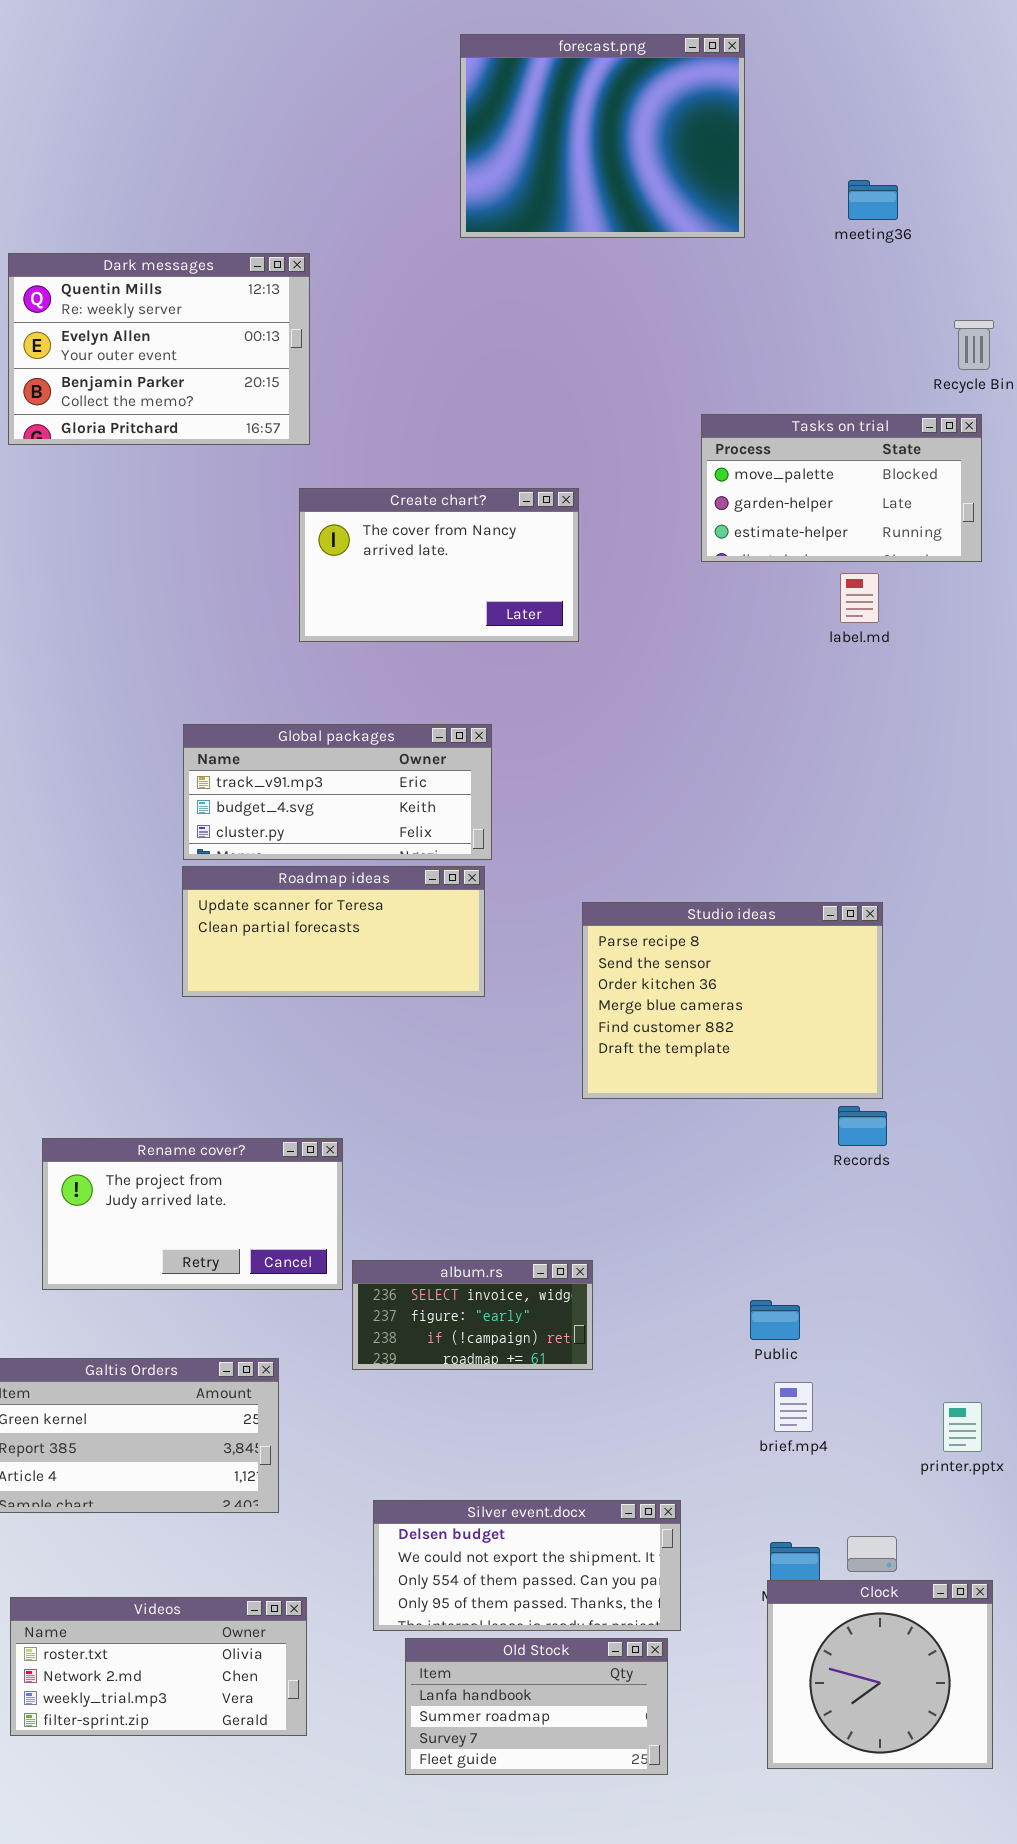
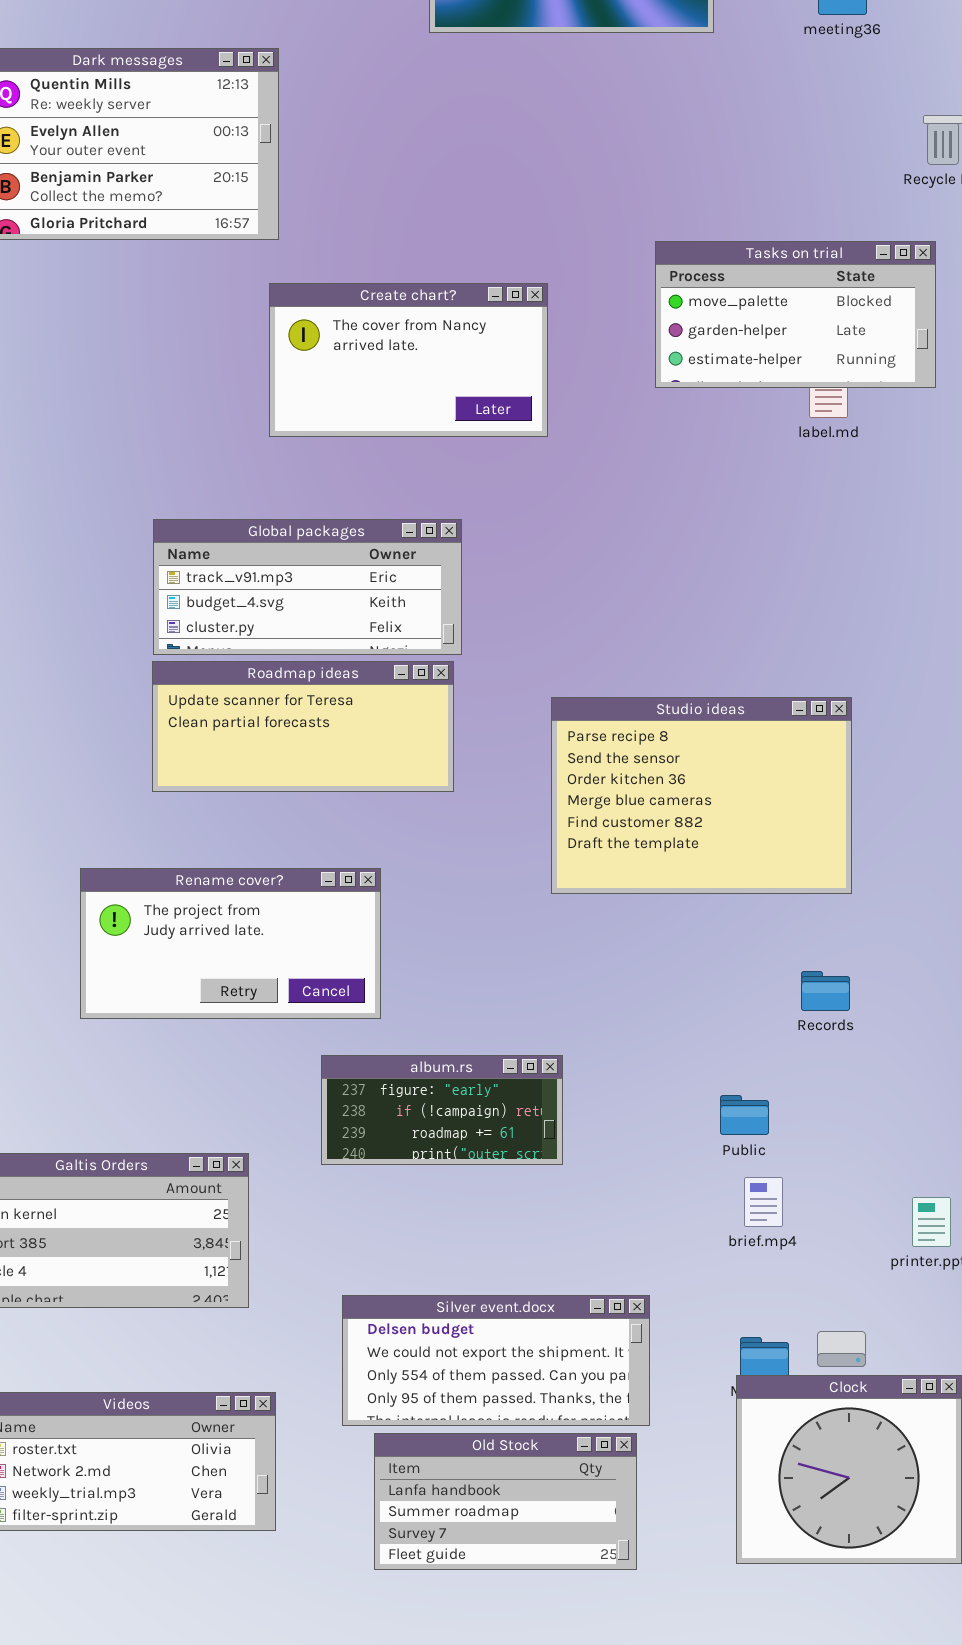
Tasks on trial: [701,414,982,562] -> [655,241,936,388], moved
Records: [838,1106,887,1146] -> [801,971,850,1011], moved
Rename cover?: [42,1138,343,1290] -> [80,868,381,1019], moved
album.rs: [352,1260,593,1370] -> [321,1055,563,1165], scrolled down 1 row

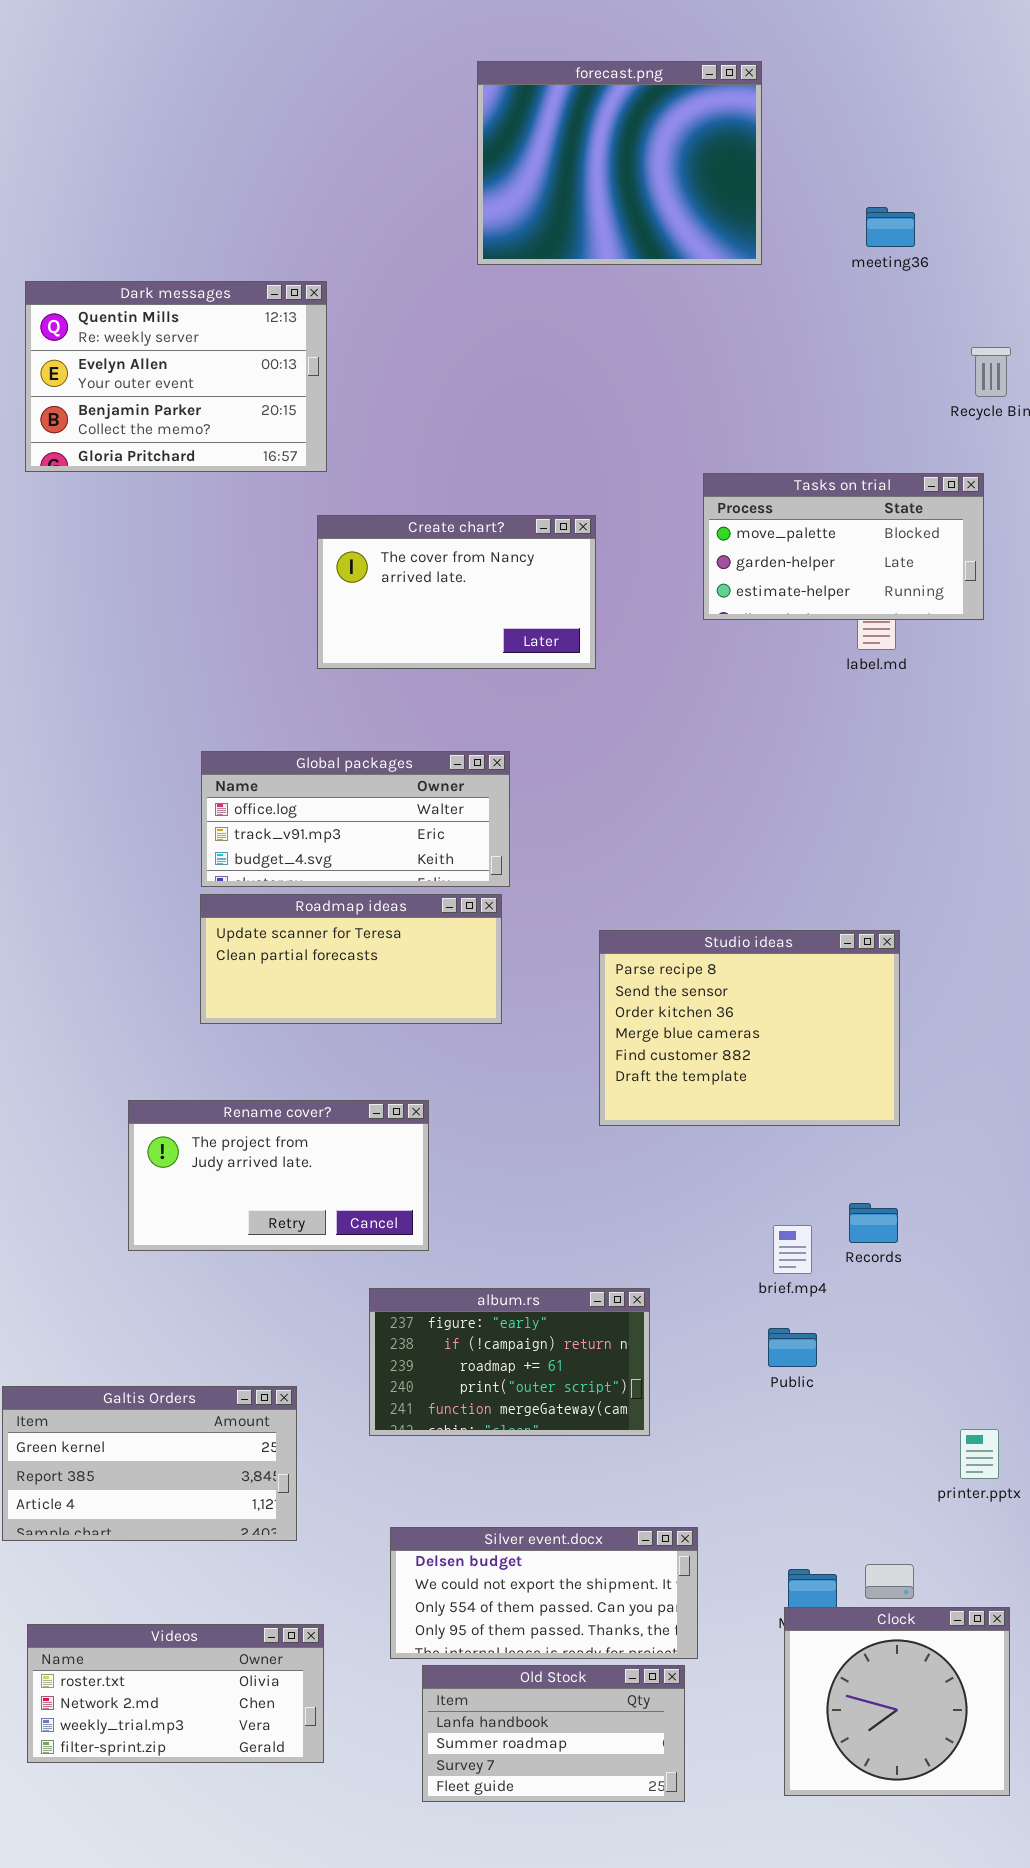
Global packages: [153,519,462,655] -> [201,751,510,887], scrolled up 1 row
album.rs: [321,1055,563,1165] -> [369,1288,650,1436], resized
brief.mp4: [744,1177,783,1227] -> [773,1225,812,1274], moved

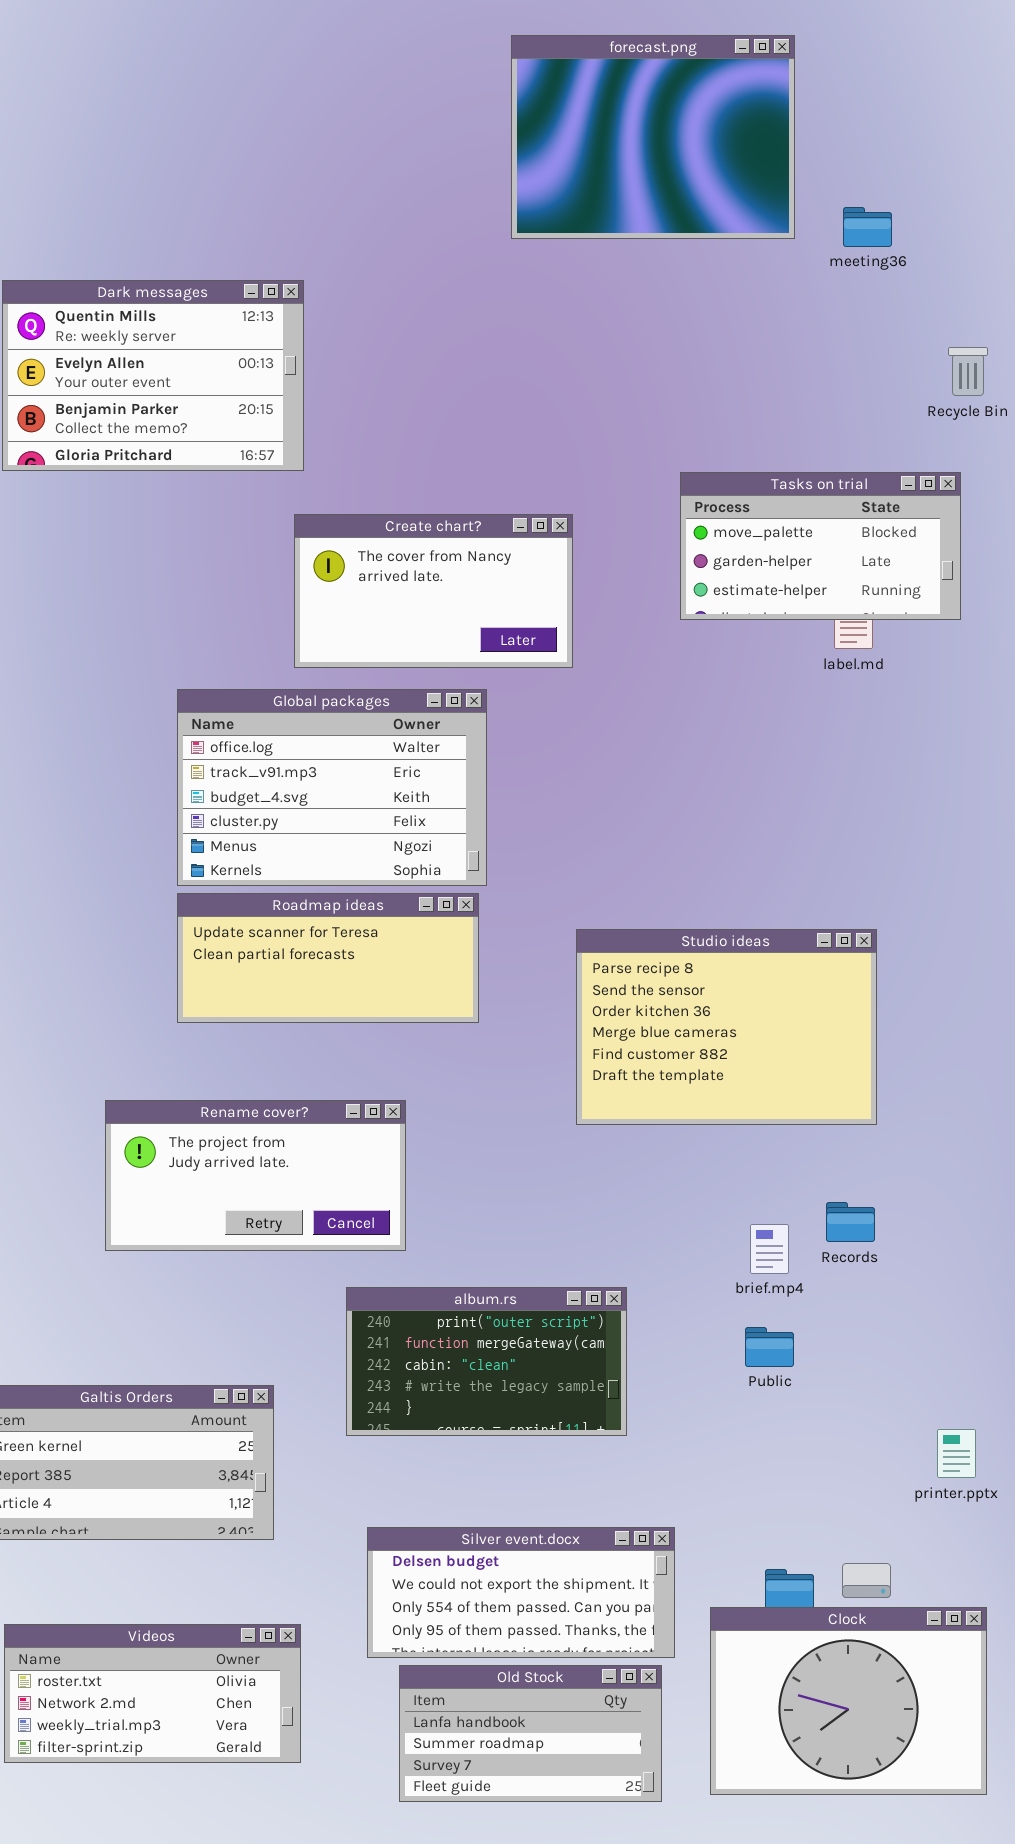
forecast.png: [477,61,762,265] -> [511,35,795,239], moved
Global packages: [201,751,510,887] -> [177,689,487,886], resized
album.rs: [369,1288,650,1436] -> [346,1287,627,1436], scrolled down 3 rows
Clock: [784,1607,1010,1796] -> [710,1607,987,1795], resized

